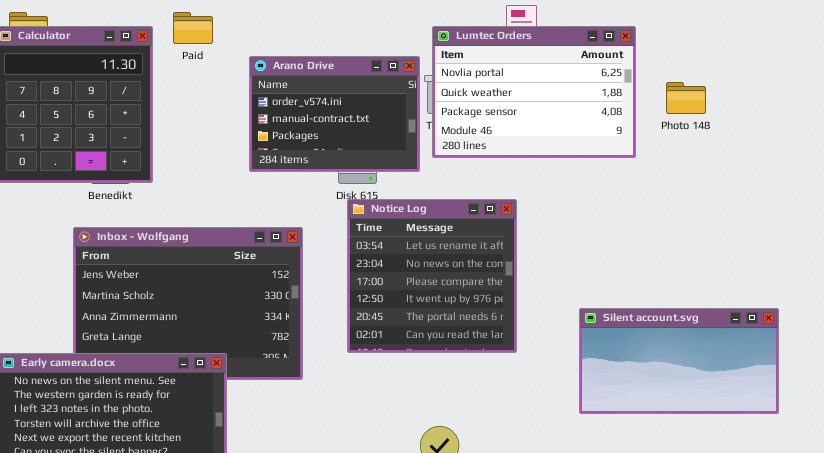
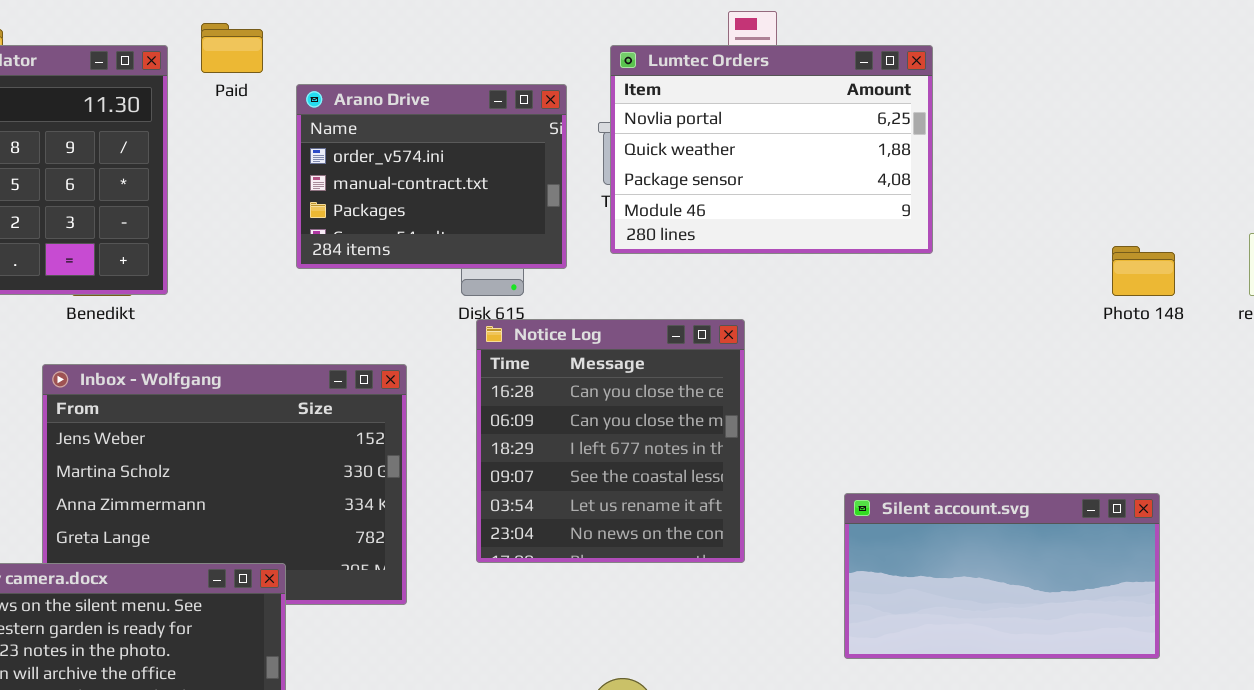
Arano Drive: [249,56,420,172] -> [296,84,567,269], moved
Photo 148: [666,82,706,114] -> [1112,246,1175,296], moved
Notice Log: [347,199,517,353] -> [476,319,745,563], scrolled up 4 rows

